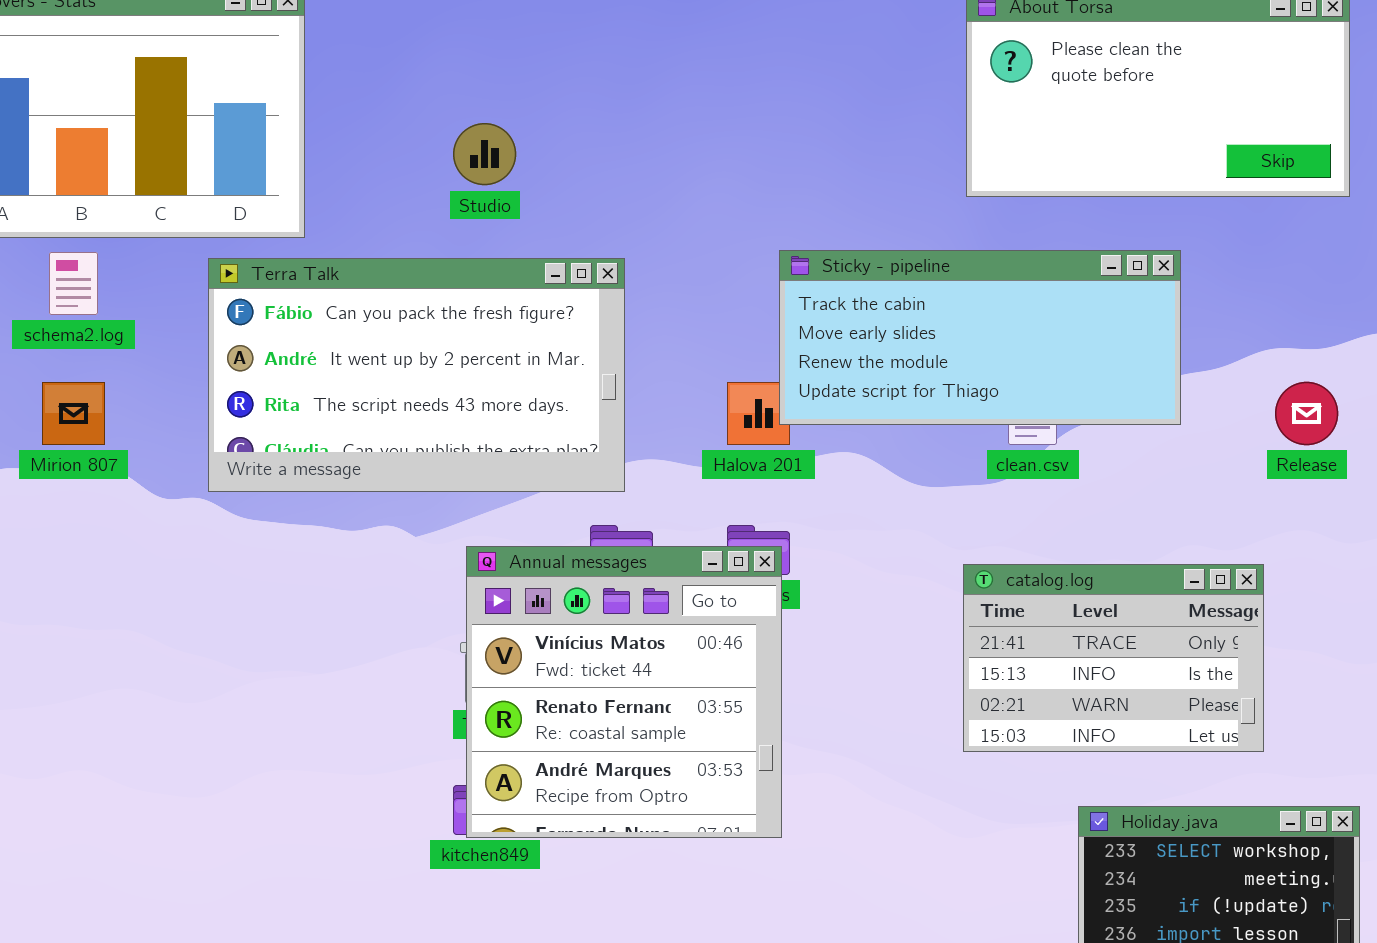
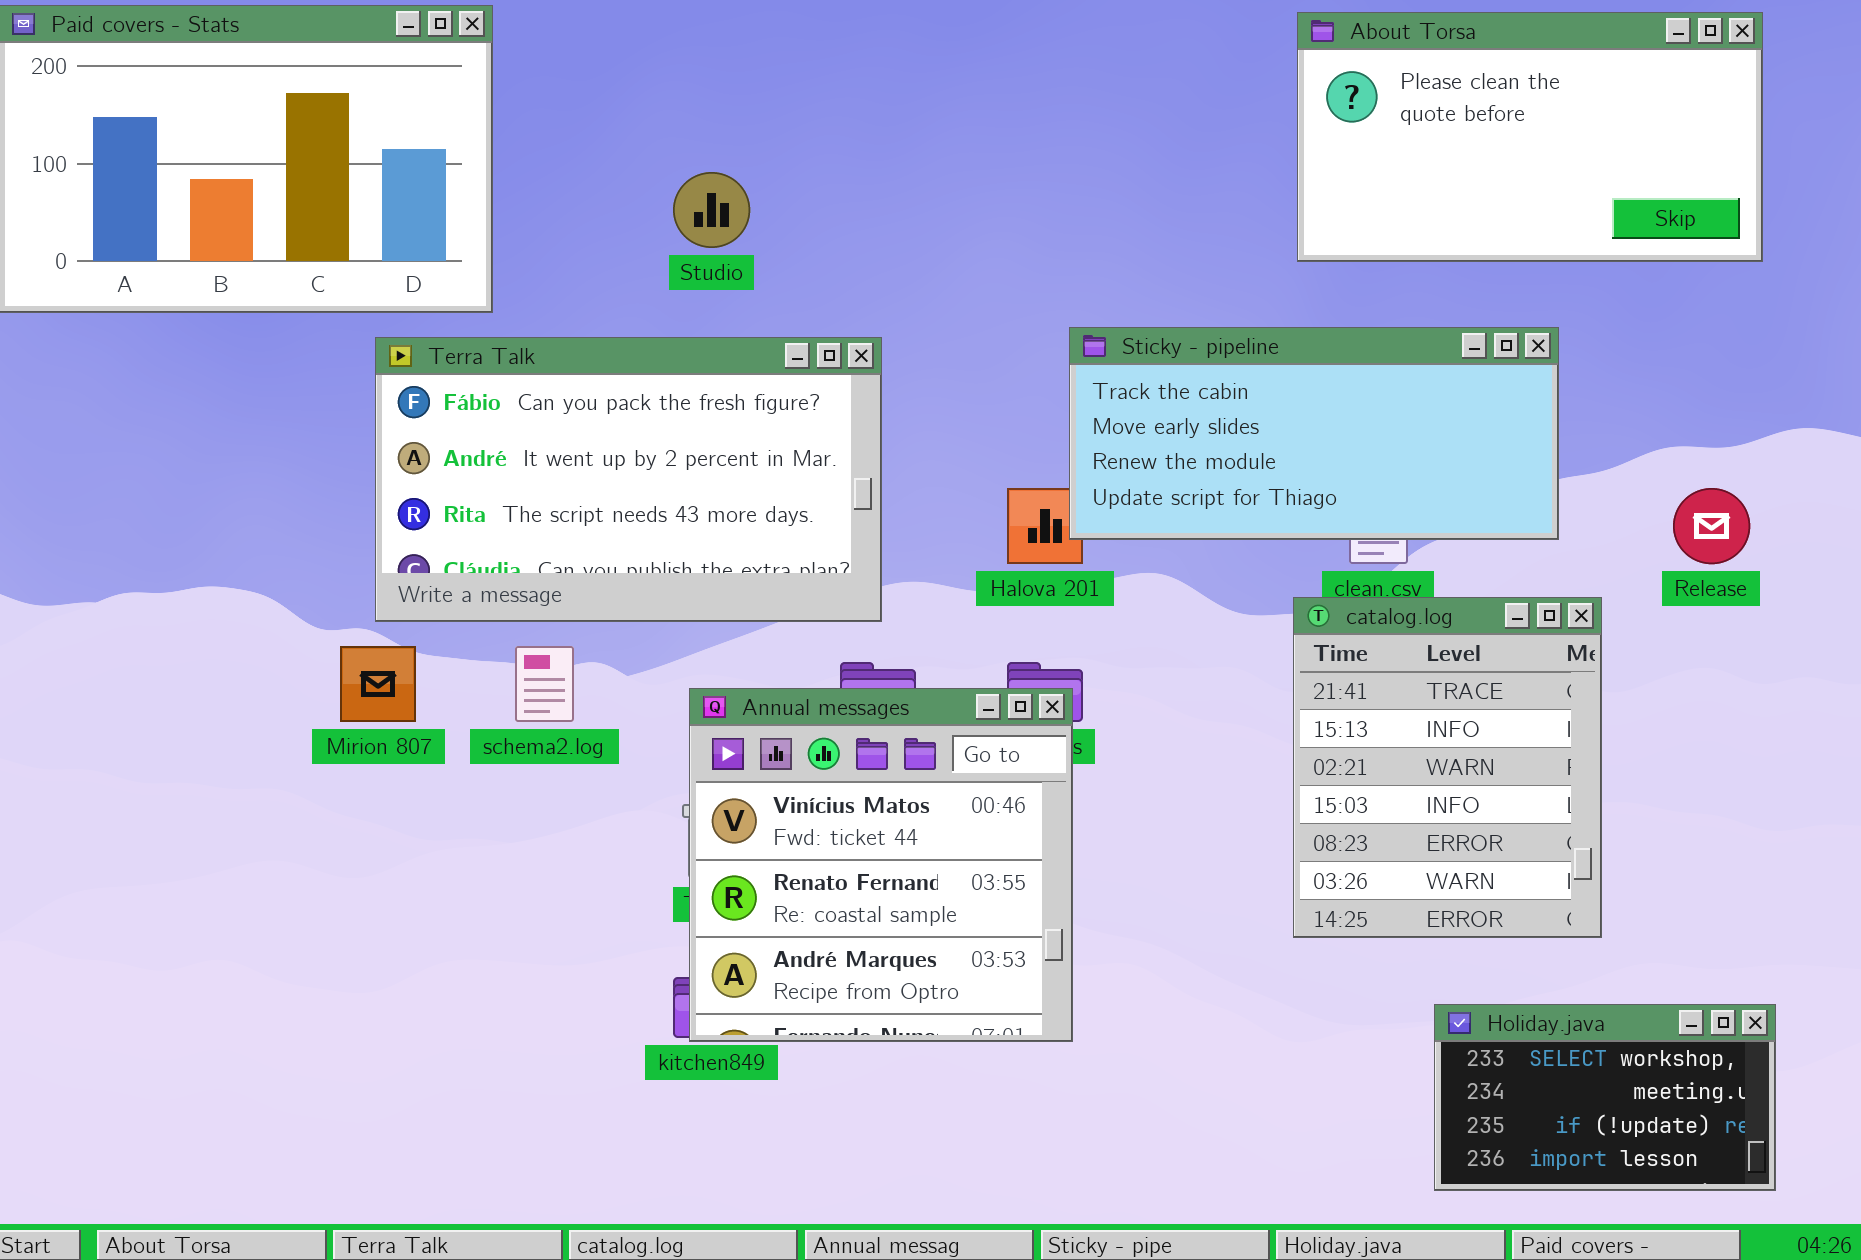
schema2.log: [49,252,98,315] -> [515,646,574,722], moved
Mirion 807: [42,382,105,445] -> [340,646,416,722], moved
catalog.log: [963,564,1264,752] -> [1293,597,1602,938], resized

